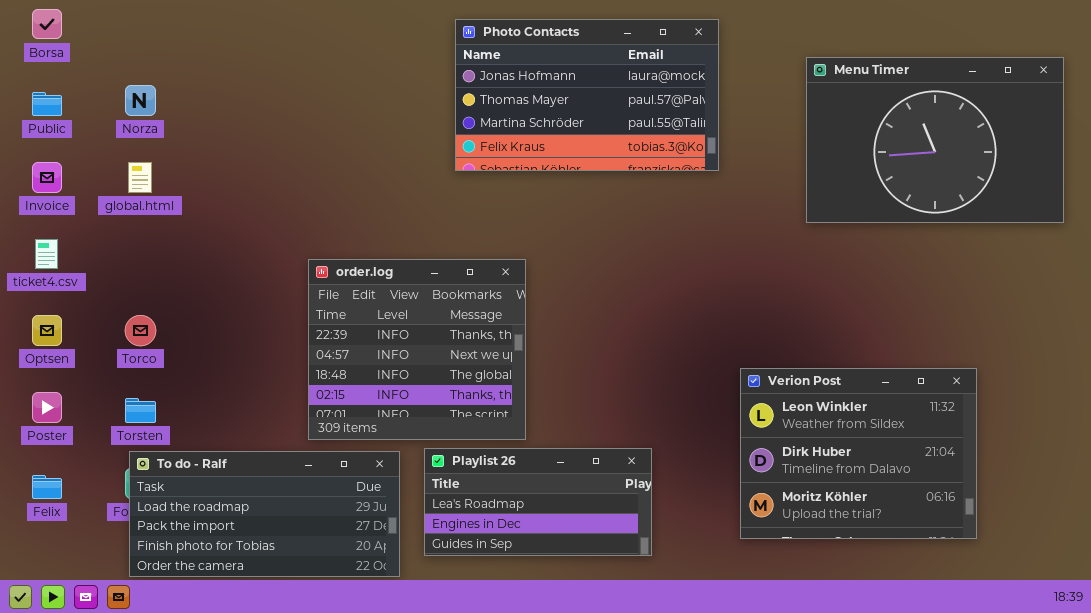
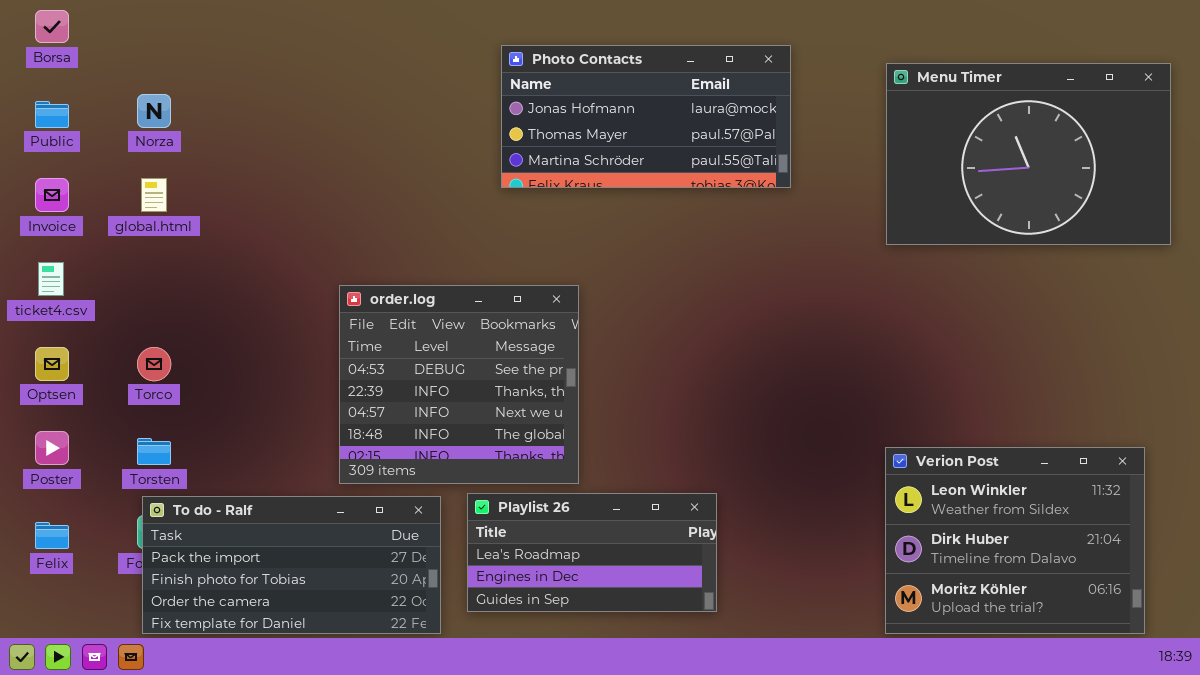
Photo Contacts: [455,19,719,171] -> [501,45,791,188], resized
order.log: [308,259,526,440] -> [339,285,579,484], scrolled up 1 row
Verion Post: [740,368,977,539] -> [885,447,1145,634], moved
To do - Ralf: [129,451,400,577] -> [142,496,441,634], scrolled down 1 row

